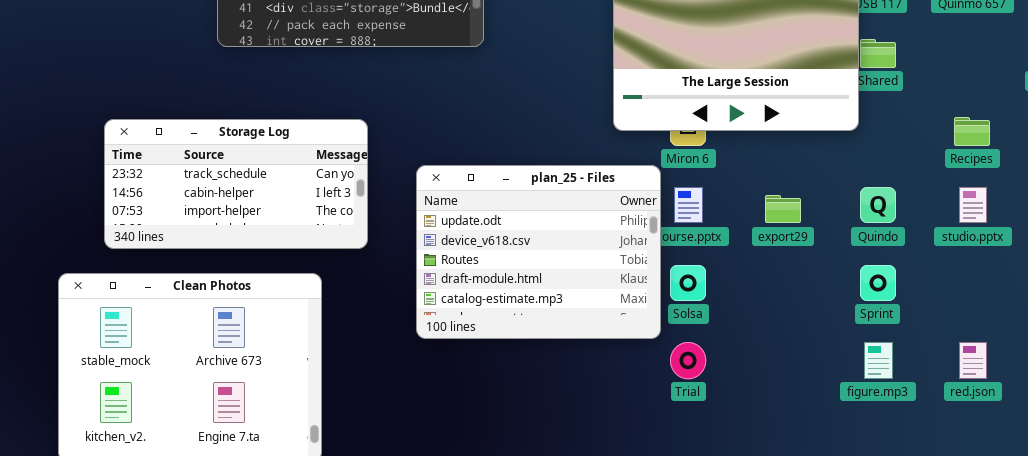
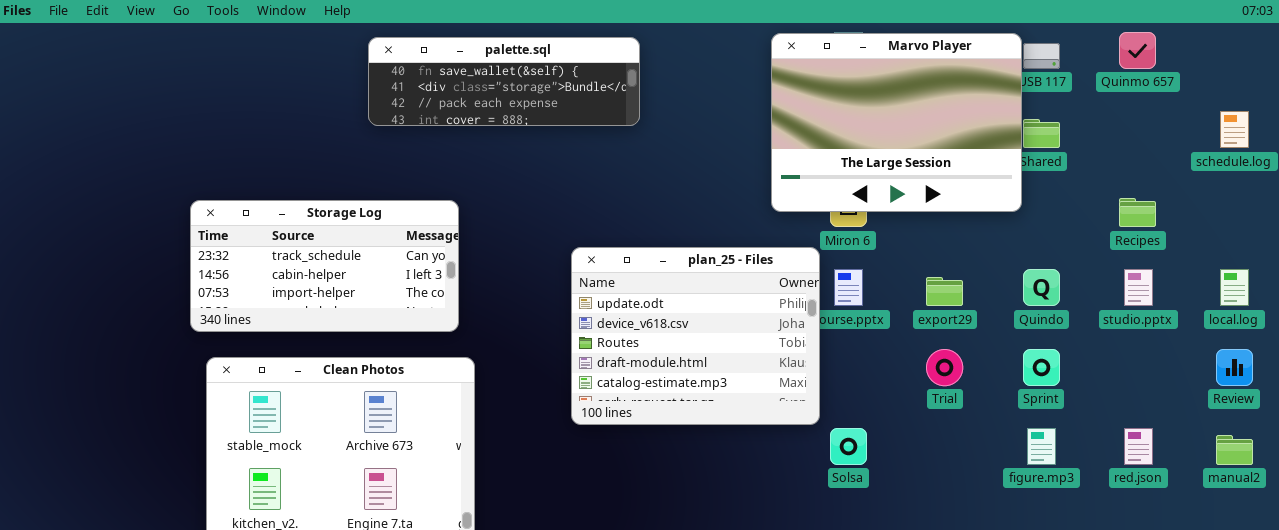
Storage Log: [104,119,368,249] -> [190,200,459,332], moved
Solsa: [670,265,706,301] -> [830,428,867,465], moved
Trial: [670,342,706,379] -> [926,349,963,386], moved

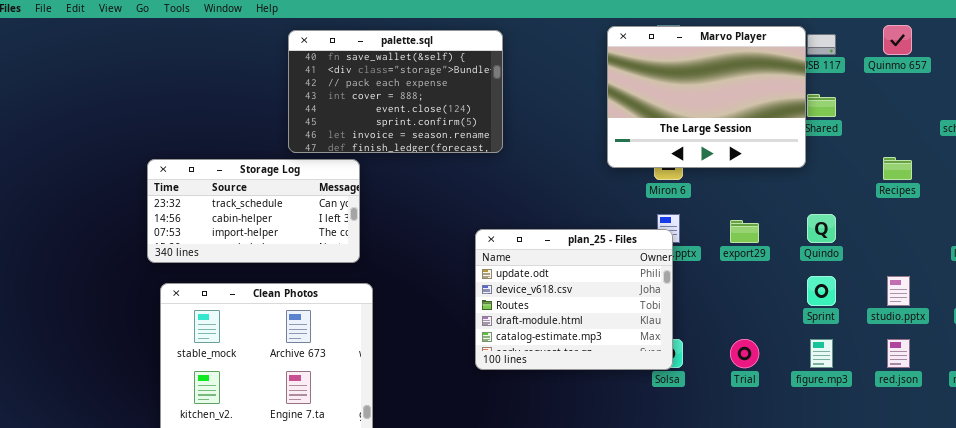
palette.sql: [368,37,640,126] -> [288,30,503,153], resized
plan_25 - Files: [571,247,820,425] -> [475,229,673,370], moved
studio.pptx: [1124,269,1153,306] -> [887,276,910,306], moved
Trial: [926,349,963,386] -> [730,339,759,368], moved

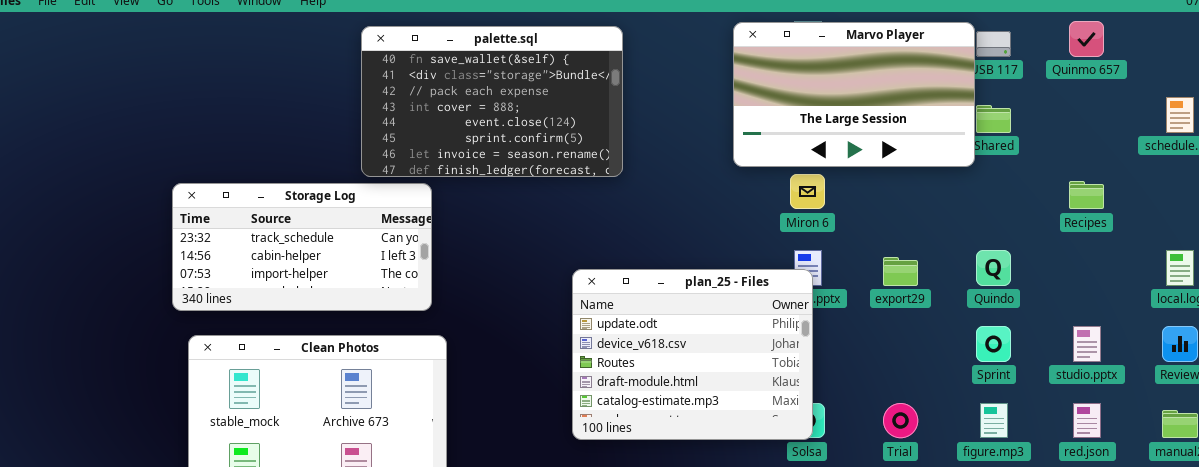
Marvo Player: [607,26,806,168] -> [733,22,975,167], resized
palette.sql: [288,30,503,153] -> [361,26,623,177], moved

